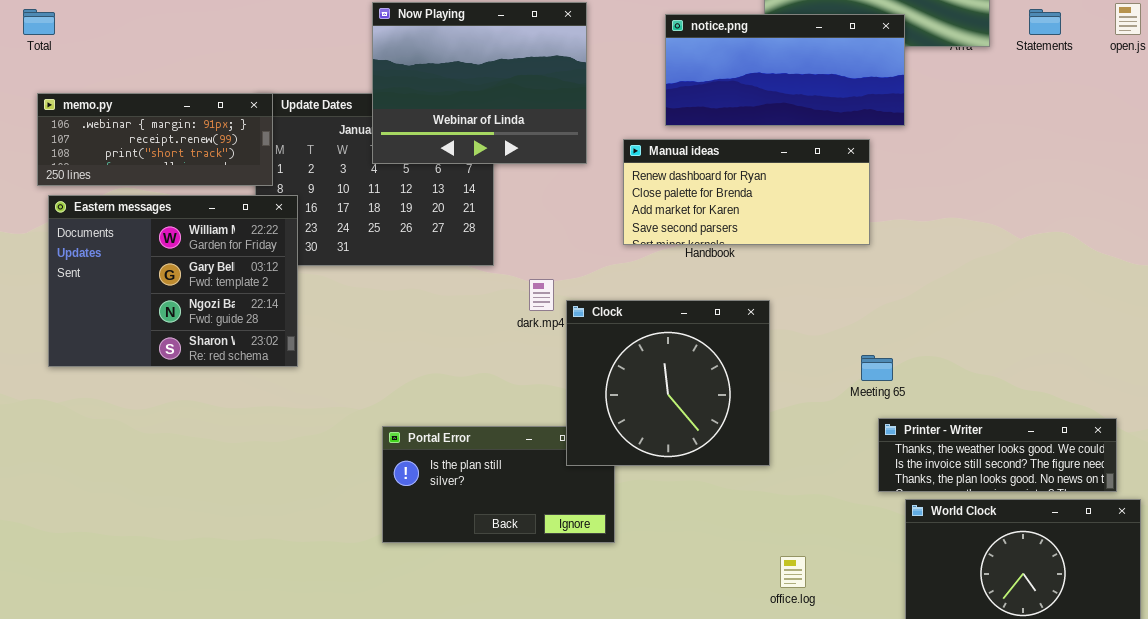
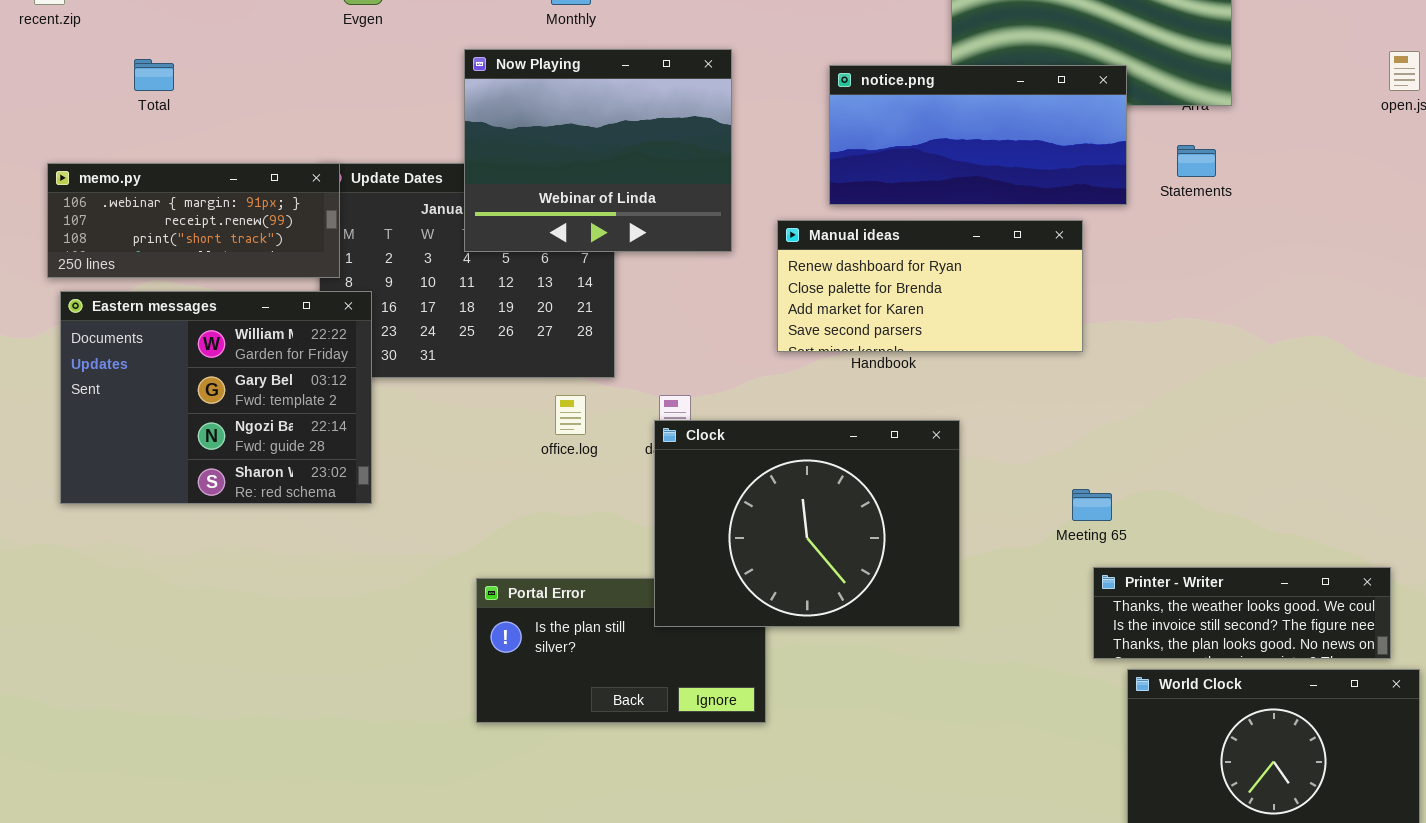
Total: [23,9,55,35] -> [134,59,174,91], moved
Statements: [1029,9,1061,35] -> [1177,145,1216,177], moved
Clock: [566,300,770,466] -> [654,420,960,627], resized
office.log: [780,556,806,588] -> [555,395,586,435], moved

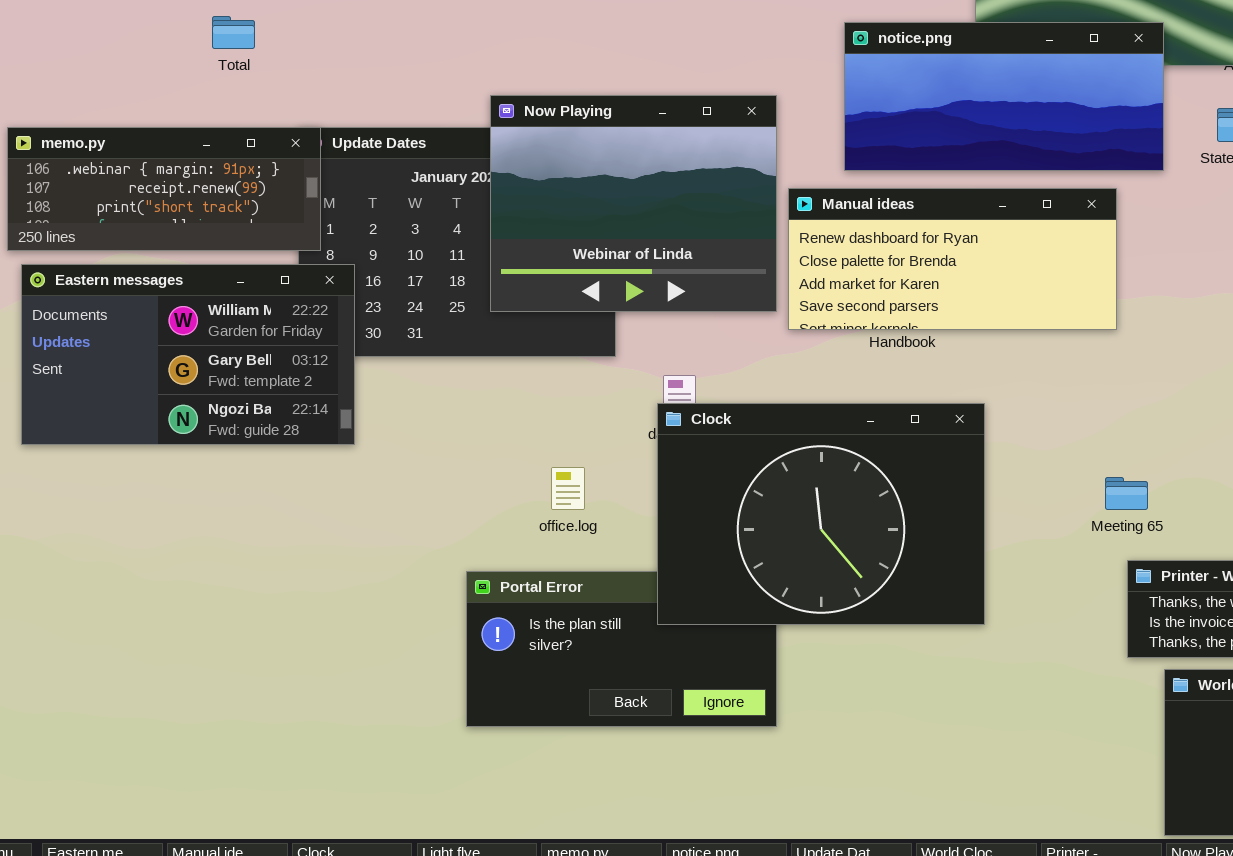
Now Playing: [464,49,732,252] -> [490,95,777,312], moved
Total: [134,59,174,91] -> [212,16,255,49], moved
Eastern messages: [60,291,372,504] -> [21,264,355,445], resized
office.log: [555,395,586,435] -> [551,467,585,510], moved

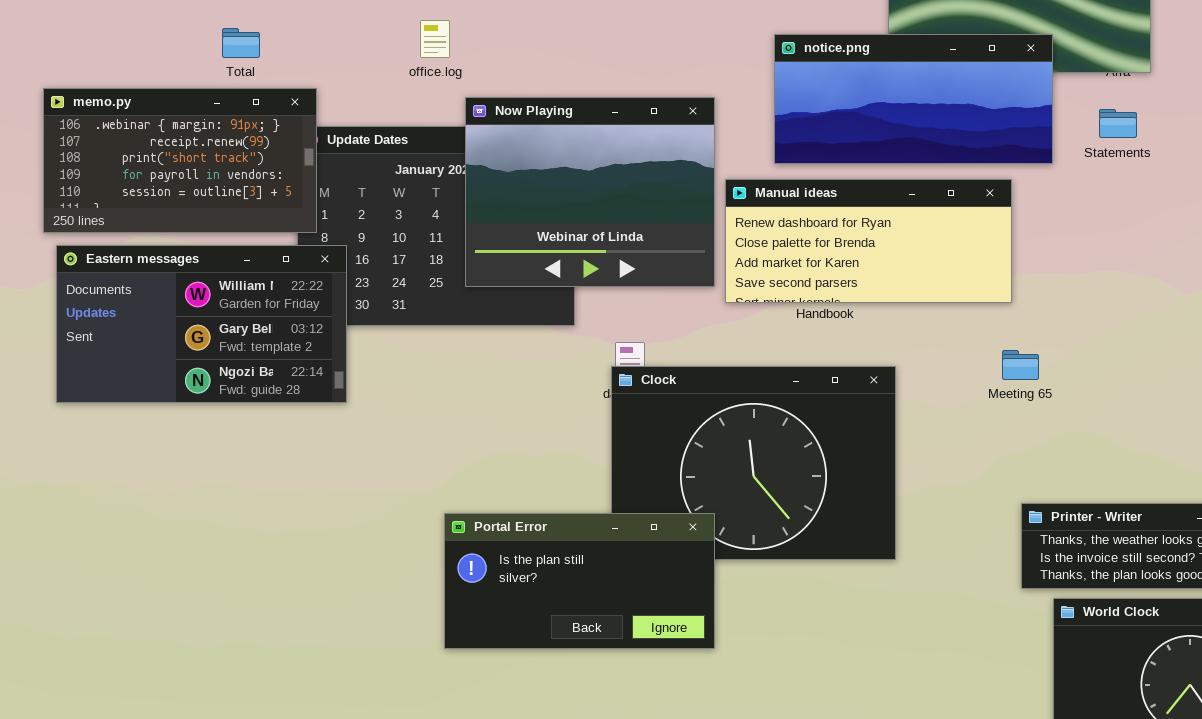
memo.py: [7,127,321,251] -> [43,88,317,233], resized
office.log: [551,467,585,510] -> [420,20,450,58], moved
Meeting 65: [1105,477,1148,510] -> [1002,350,1039,380], moved
Portal Error: [466,571,777,727] -> [444,513,715,649], raised

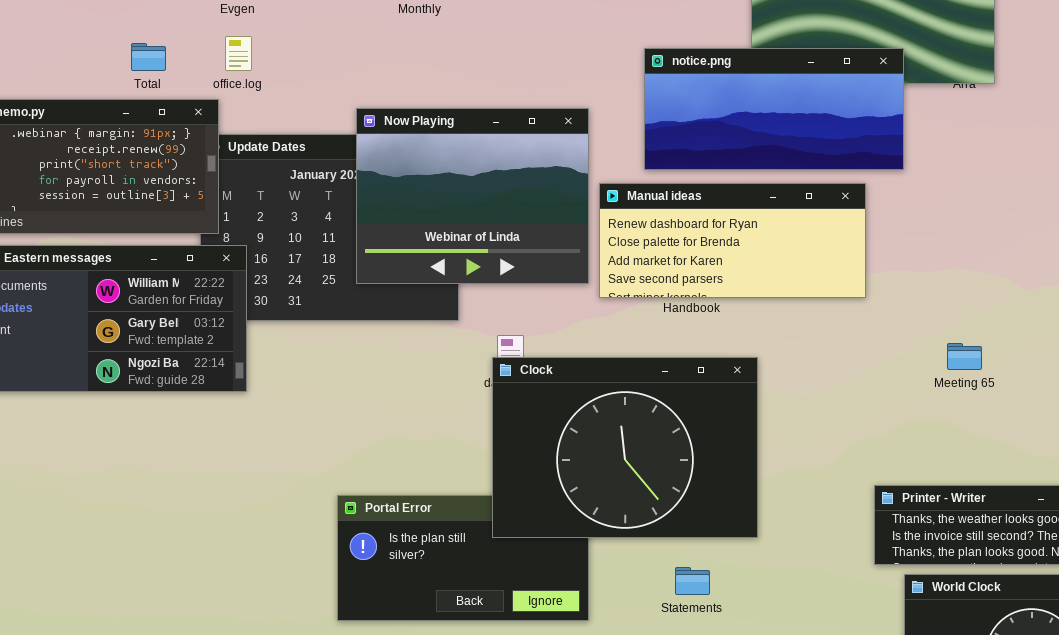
office.log: [420,20,450,58] -> [225,36,252,71], moved
Statements: [1099,109,1137,138] -> [675,567,710,595], moved
Meeting 65: [1002,350,1039,380] -> [947,343,982,370], moved
Clock: [611,366,896,560] -> [492,357,758,538], raised

